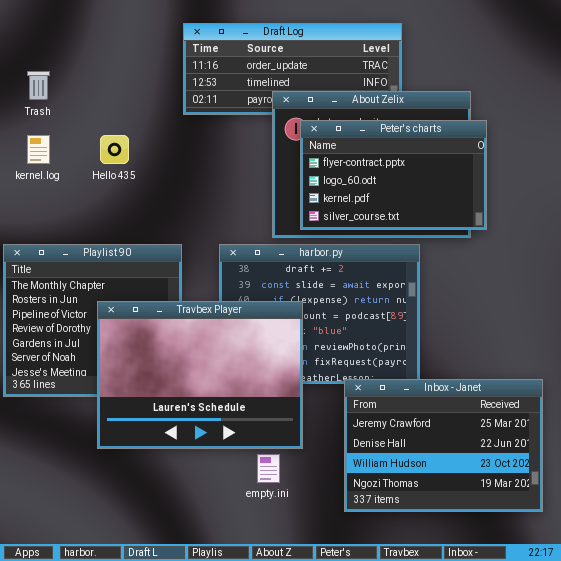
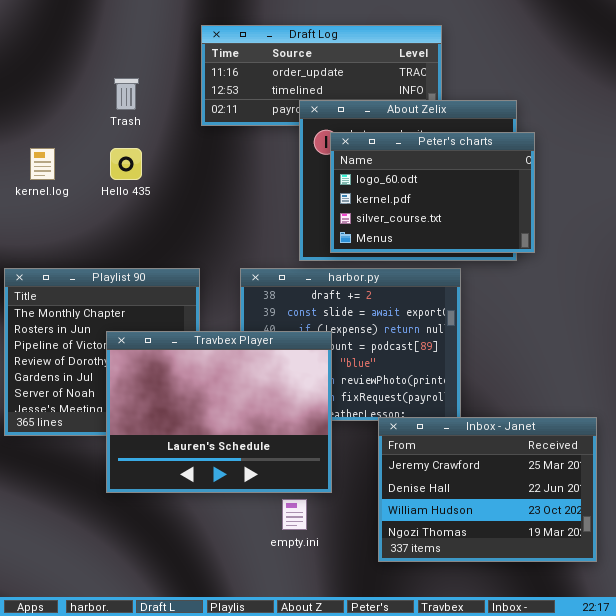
Trash: [27,71,50,100] -> [114,78,139,110], moved
Peter's charts: [300,120,487,230] -> [330,132,535,253], scrolled down 1 row

